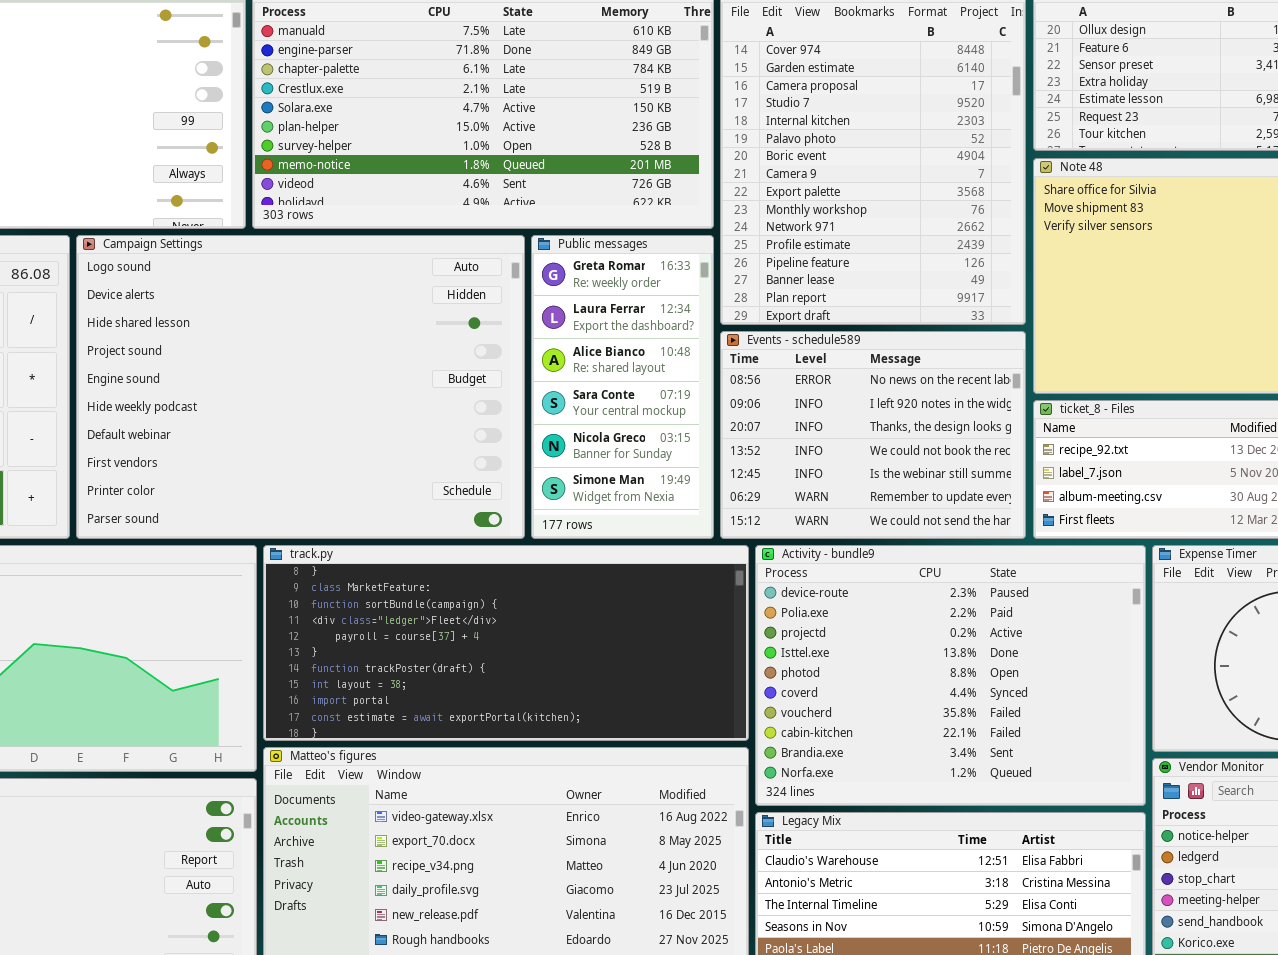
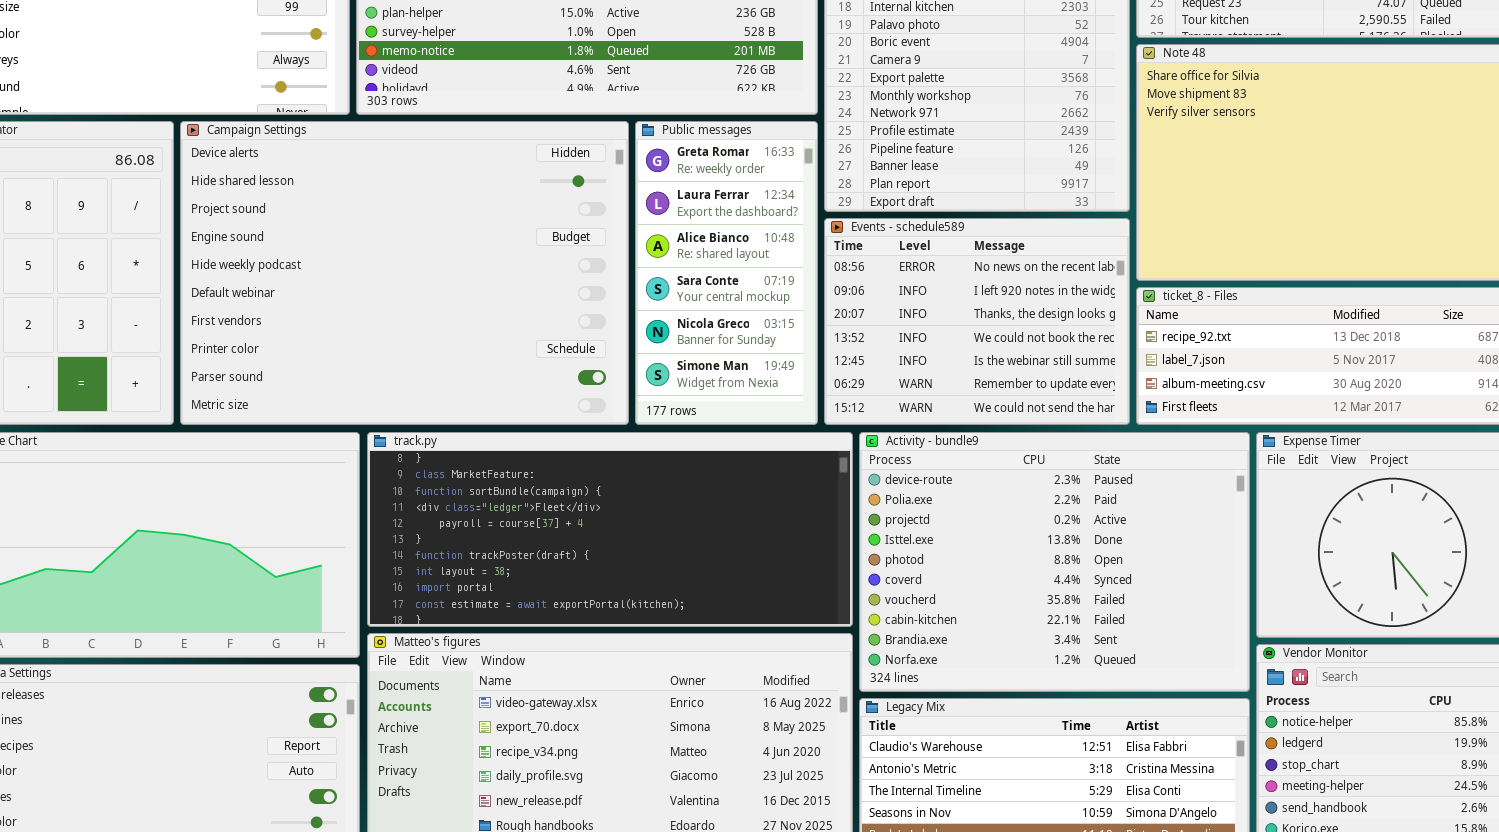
Campaign Settings: [76,235,525,539] -> [180,121,629,425], scrolled down 1 row

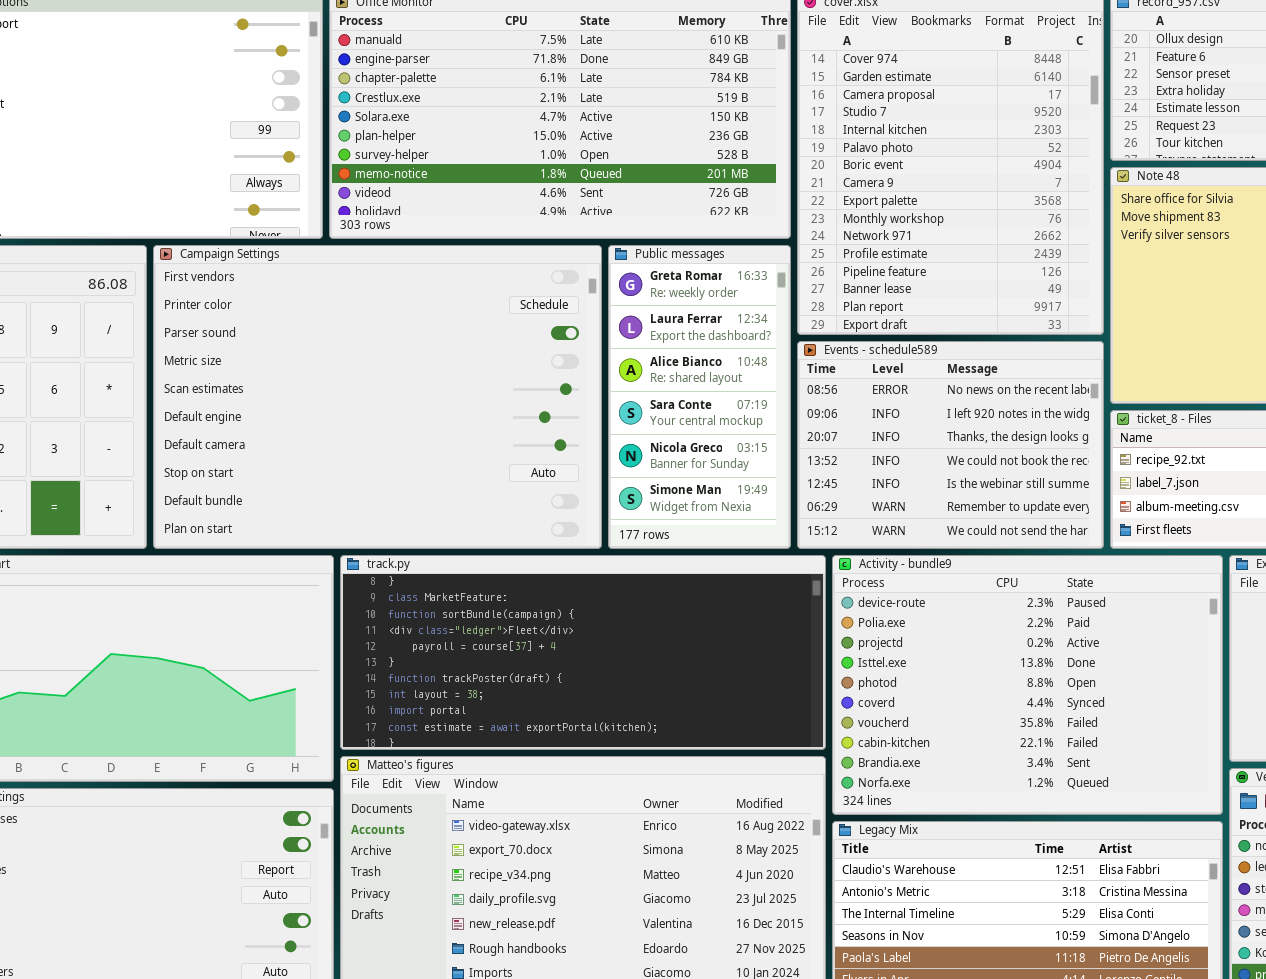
Campaign Settings: [180,121,629,425] -> [153,245,602,549], scrolled down 6 rows

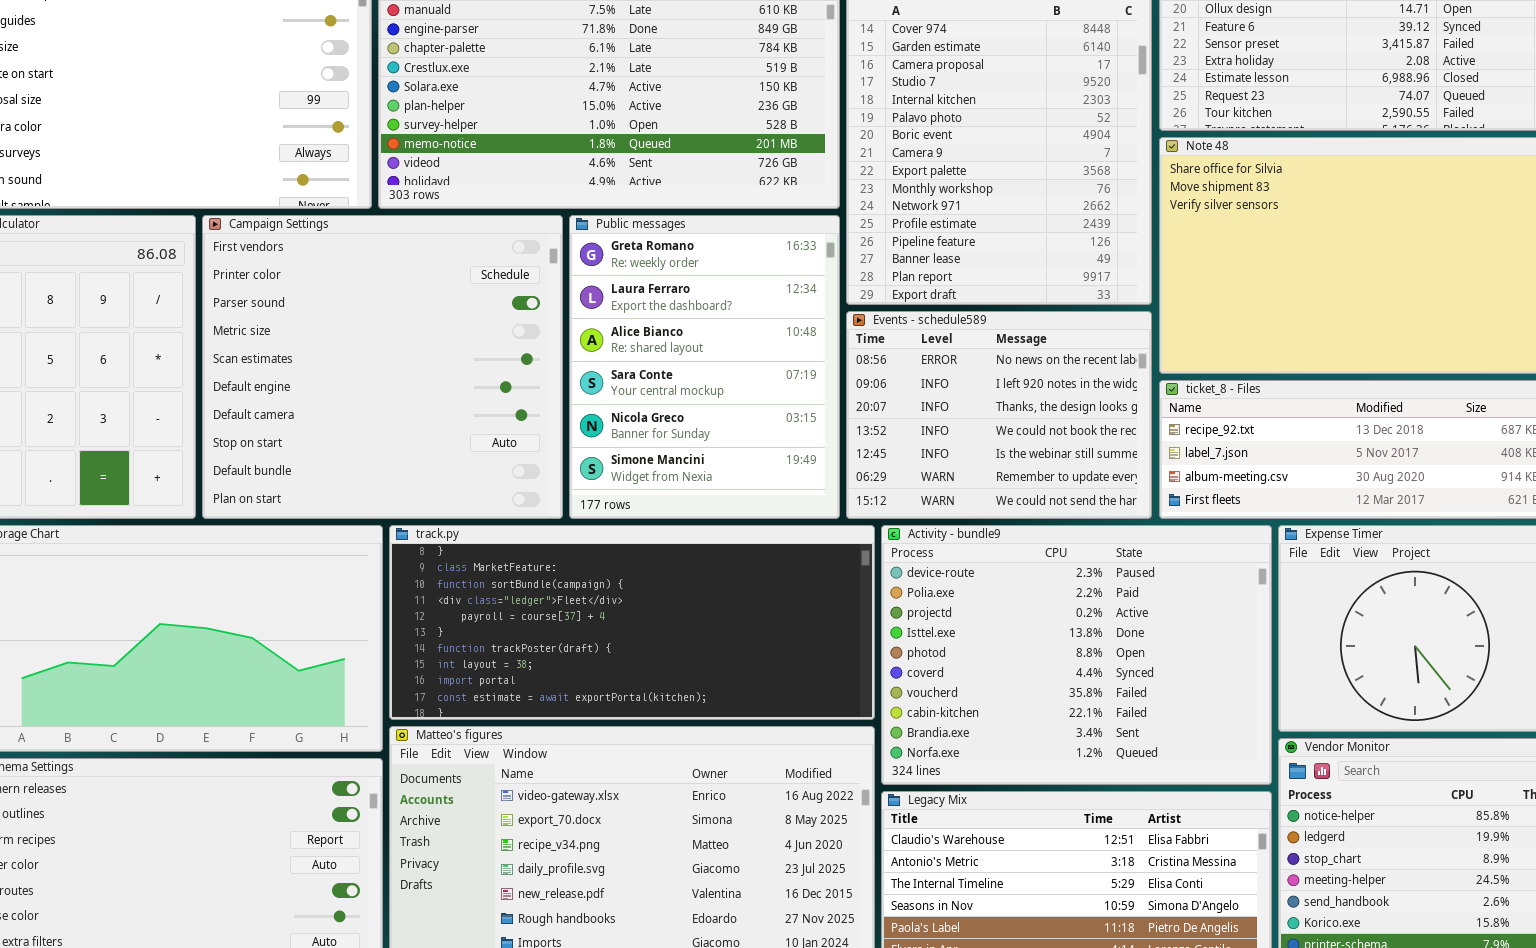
Campaign Settings: [153,245,602,549] -> [202,215,563,519], resized
Public messages: [608,245,791,549] -> [569,215,840,519], resized

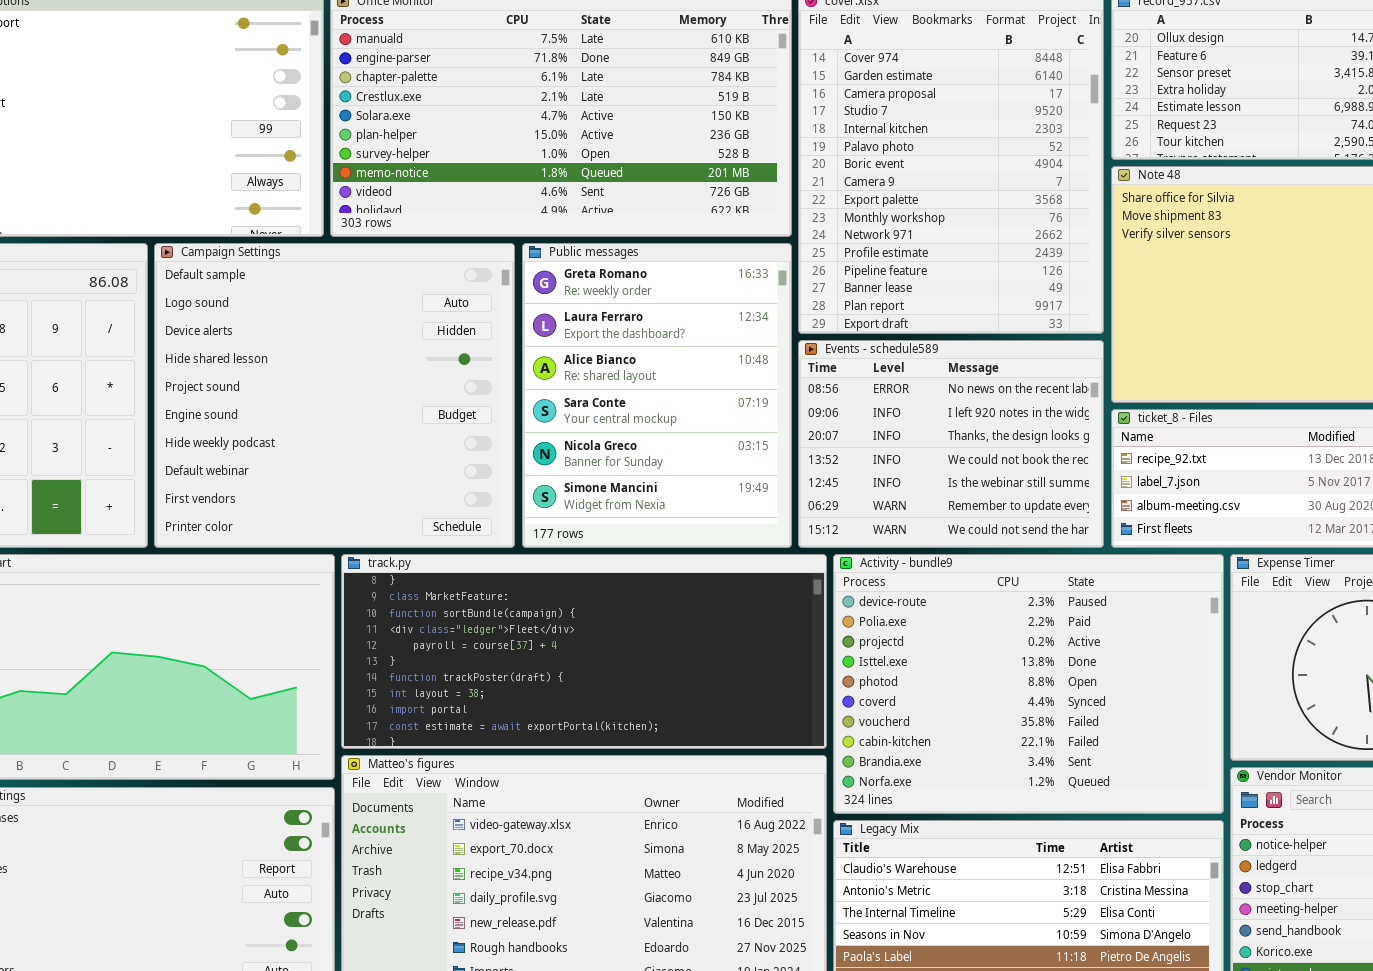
Campaign Settings: [202,215,563,519] -> [154,243,515,548], scrolled up 8 rows

